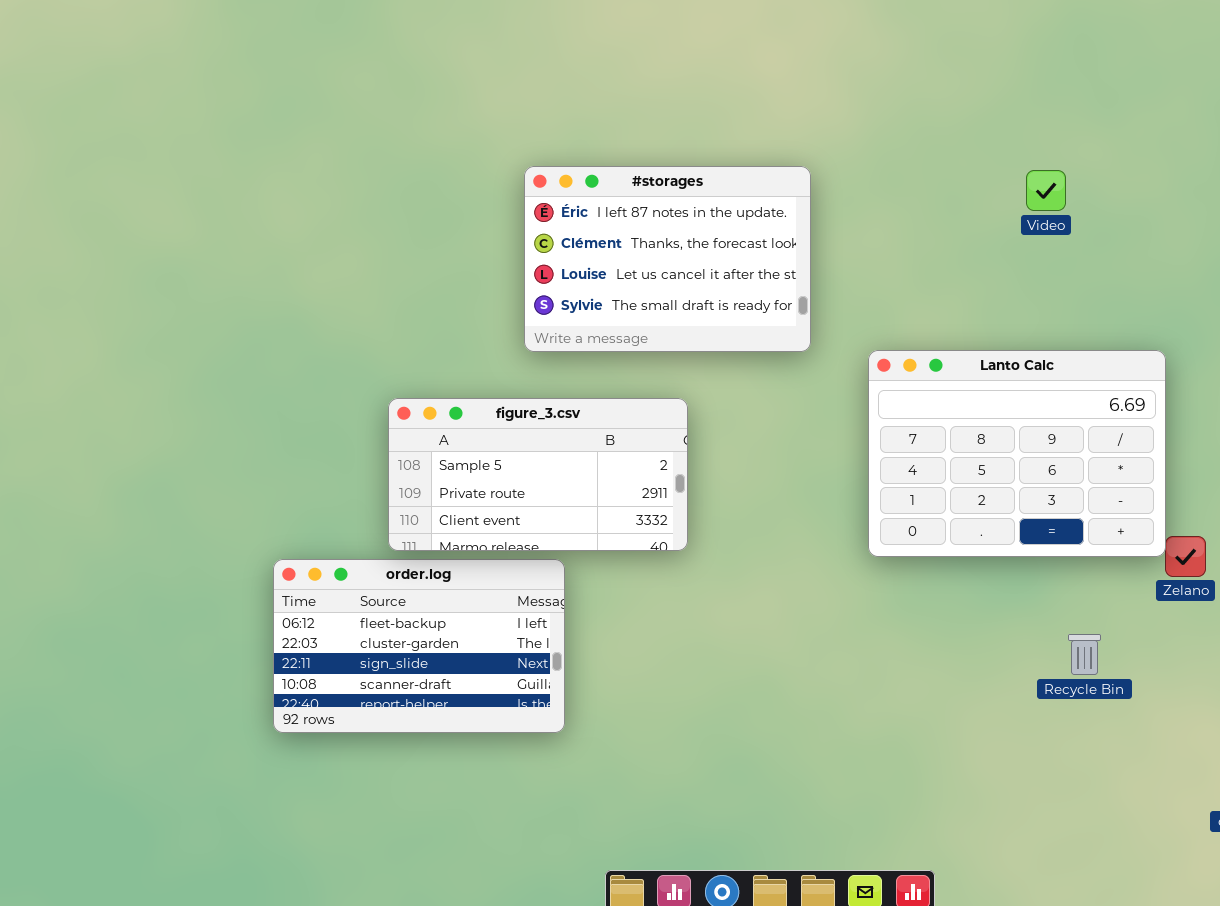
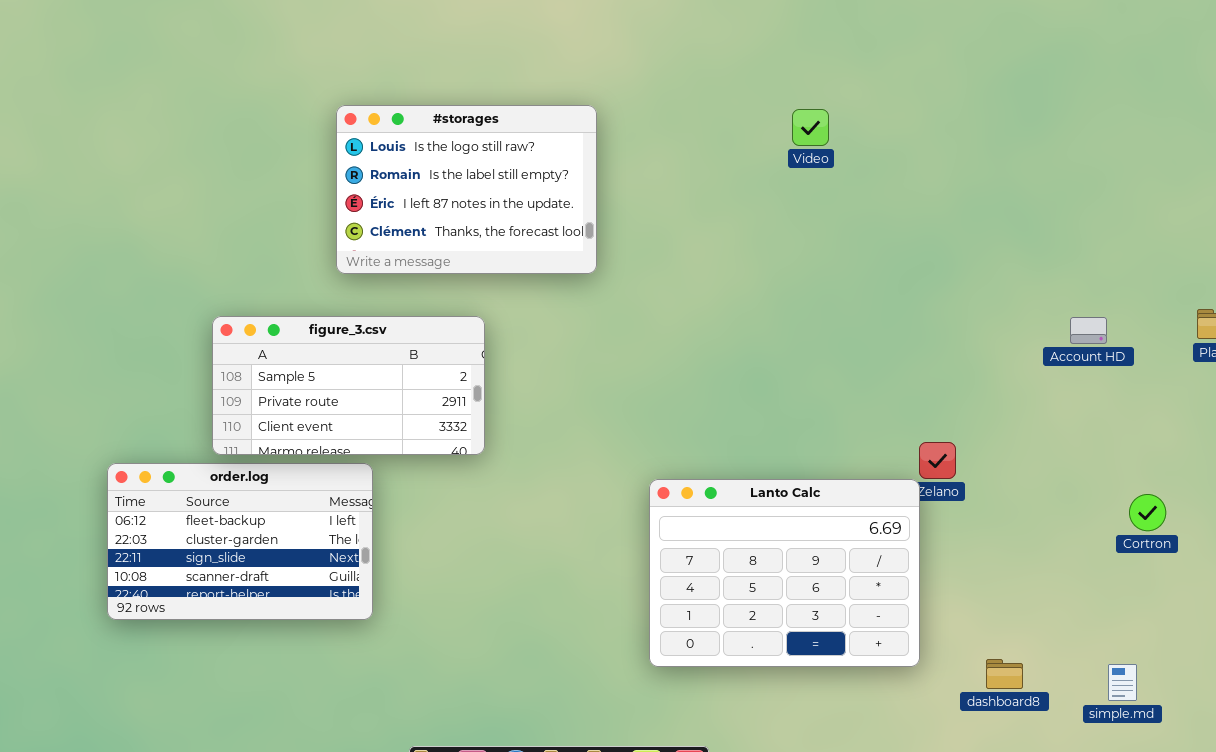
#storages: [524,166,811,352] -> [336,105,597,274], scrolled up 2 rows
Lanto Calc: [868,350,1166,557] -> [649,479,920,667], moved

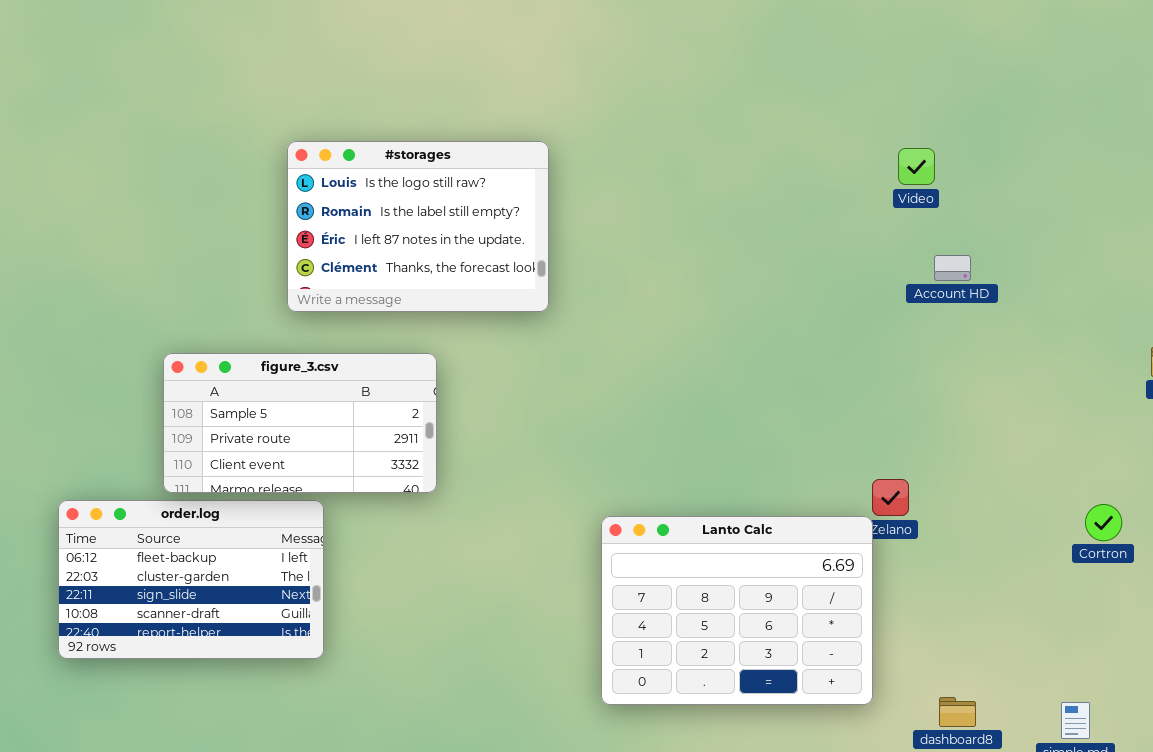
Video: [792,109,829,146] -> [898,148,935,185], moved
Account HD: [1070,317,1107,344] -> [934,255,971,281], moved
Cortron: [1129,494,1166,531] -> [1085,504,1122,541], moved

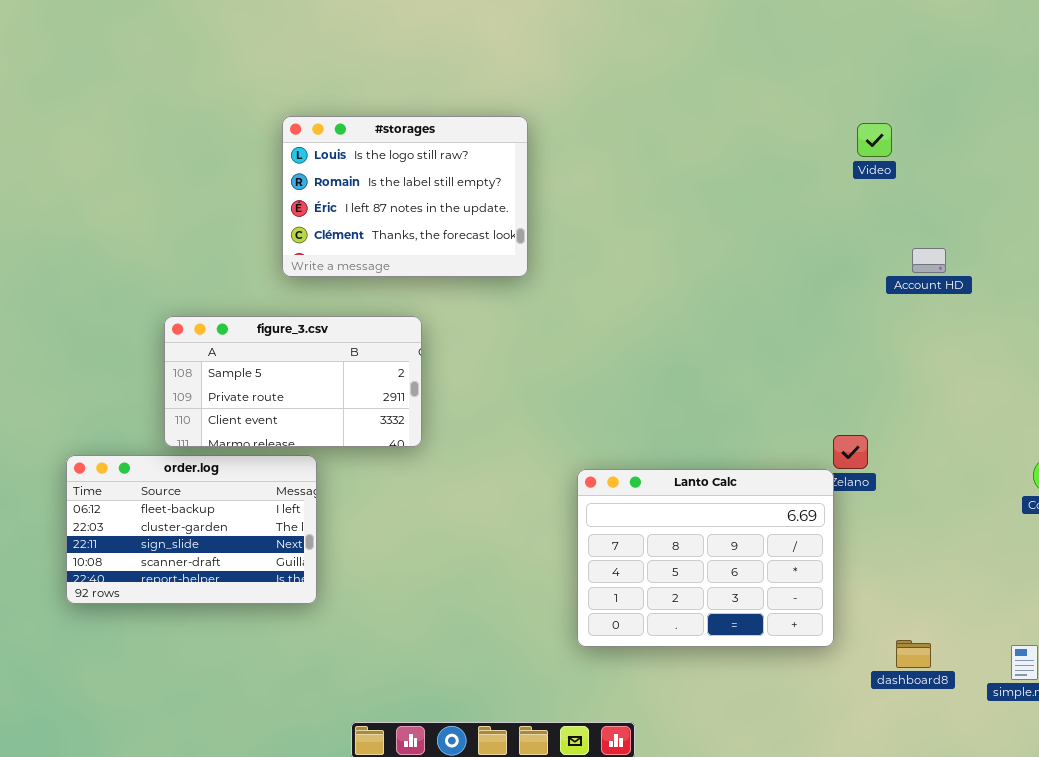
Account HD: [934,255,971,281] -> [912,248,946,273], moved

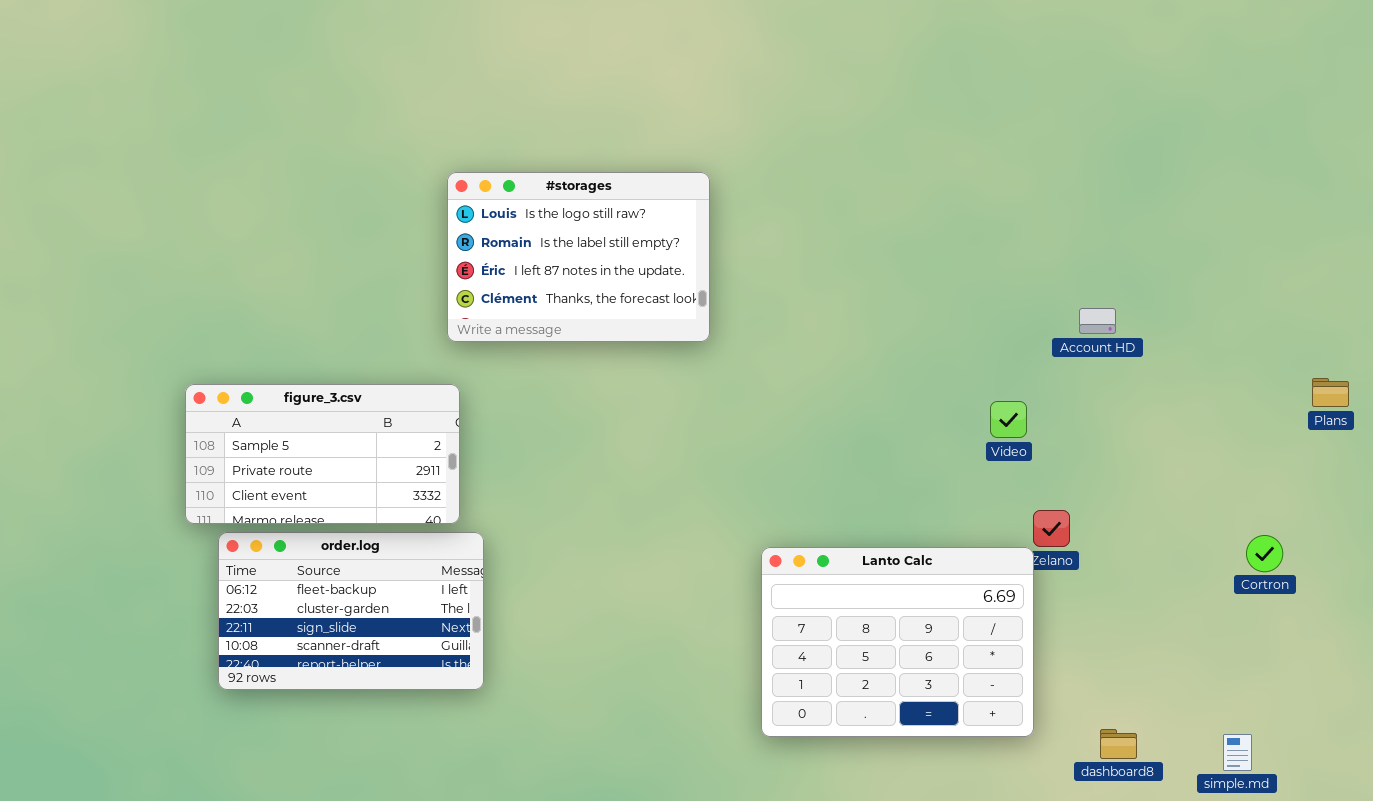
Video: [857,123,892,157] -> [990,401,1027,438], moved
Account HD: [912,248,946,273] -> [1079,308,1116,334], moved
figure_3.csv: [164,316,422,447] -> [185,384,460,524], moved

